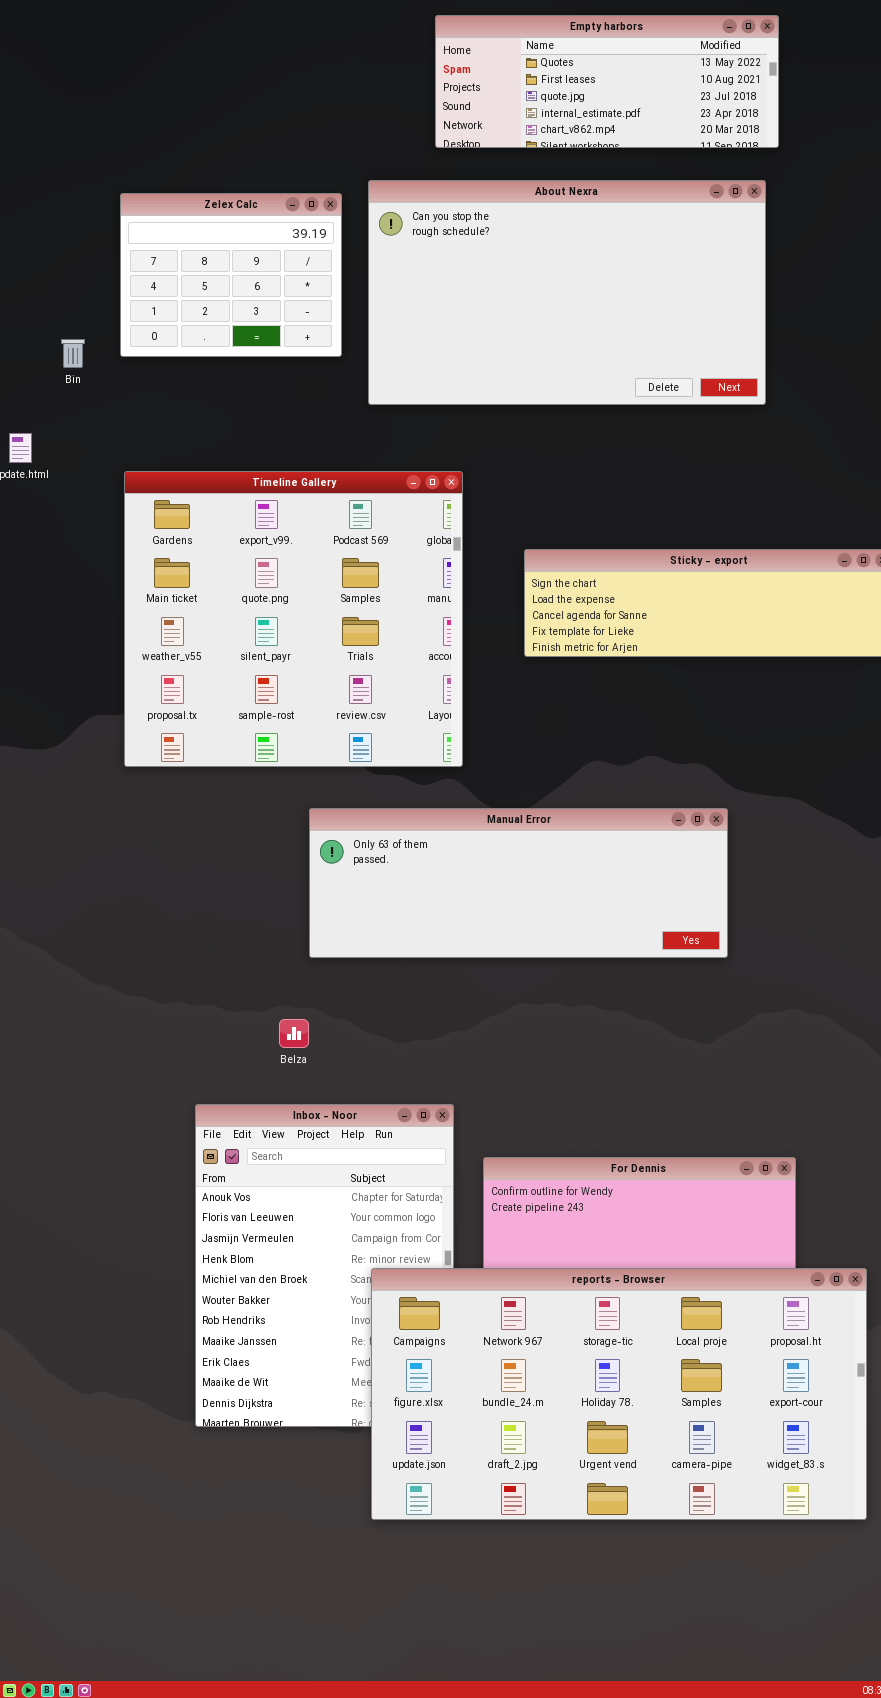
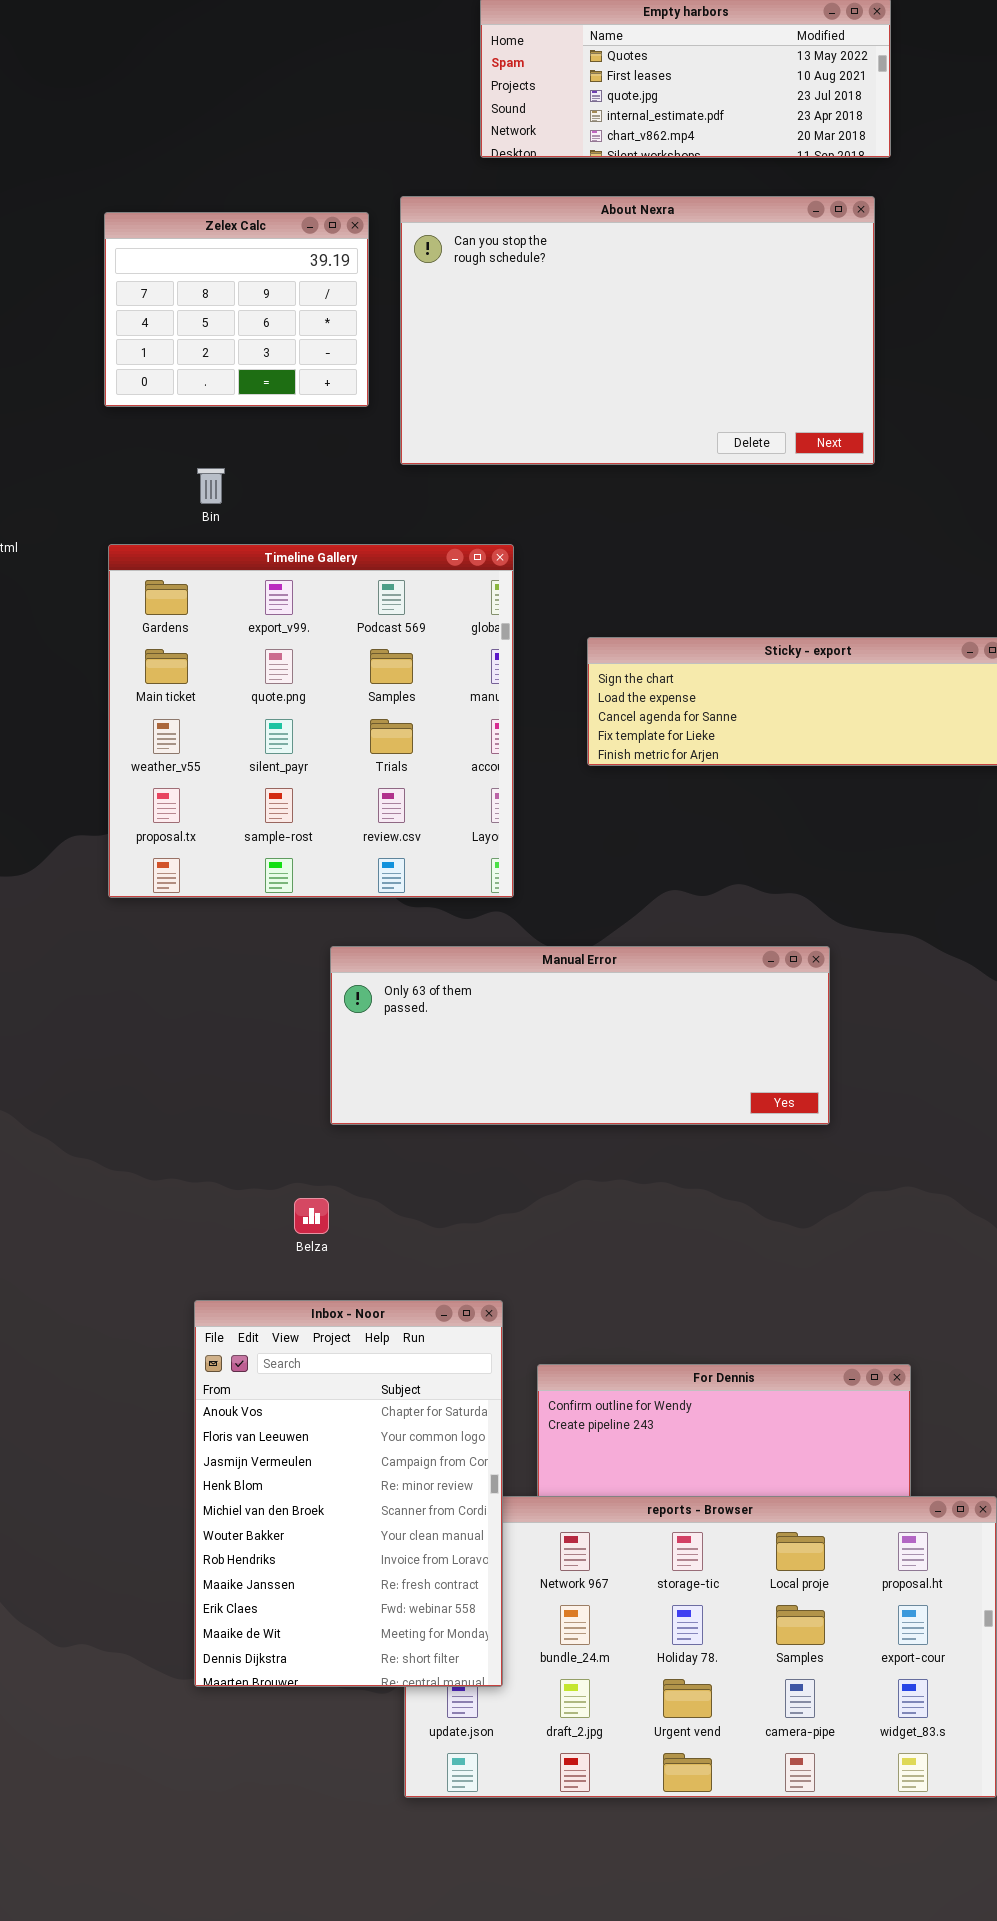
Bin: [61,339,85,368] -> [197,468,225,504], moved
Inbox - Noor: [195,1104,454,1427] -> [194,1300,503,1687], raised

